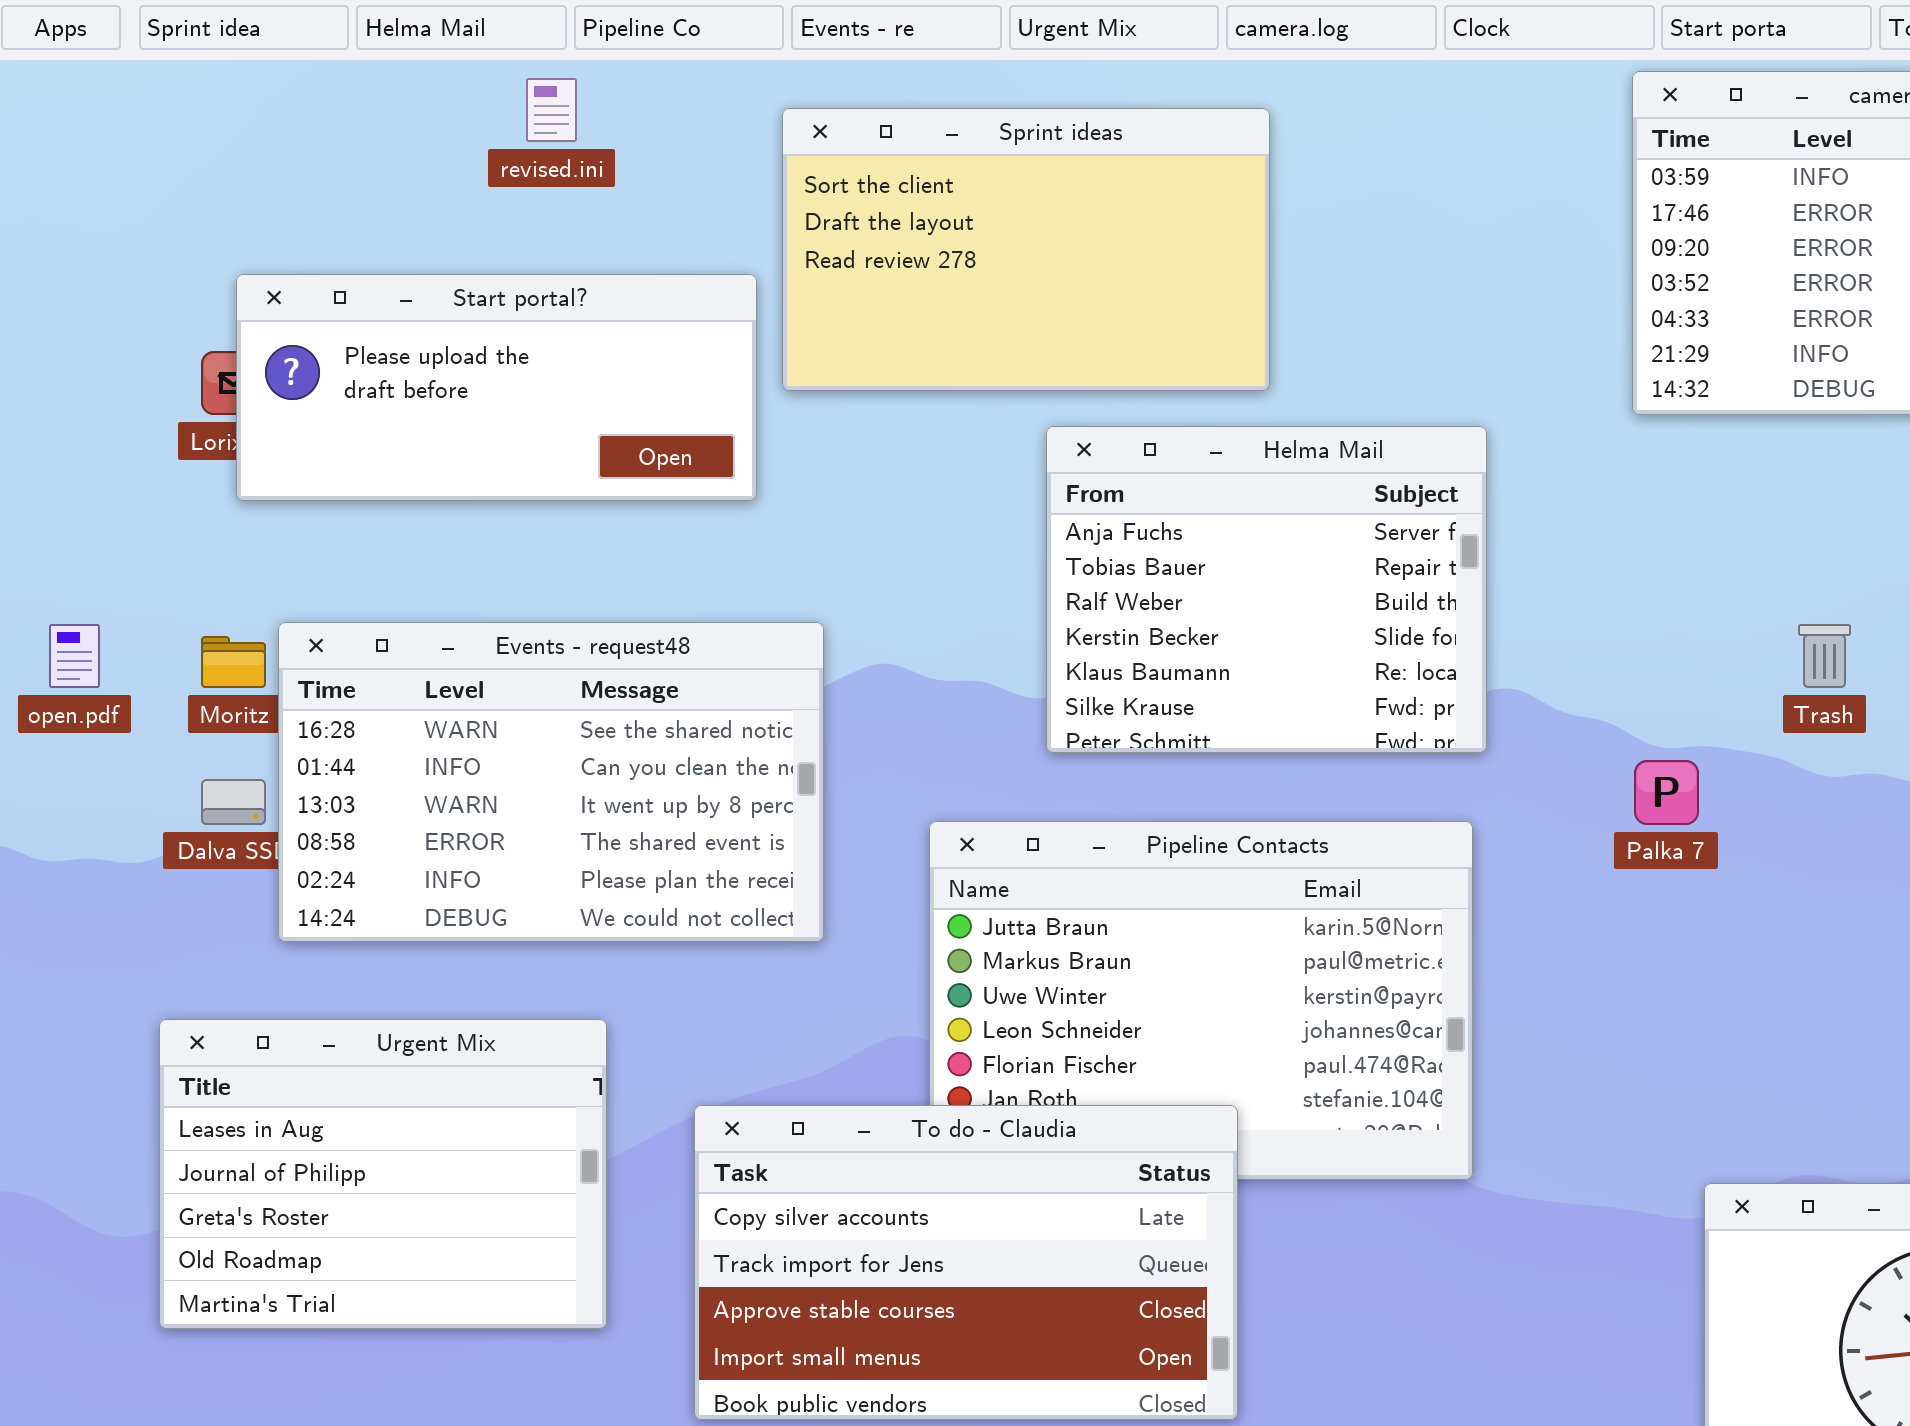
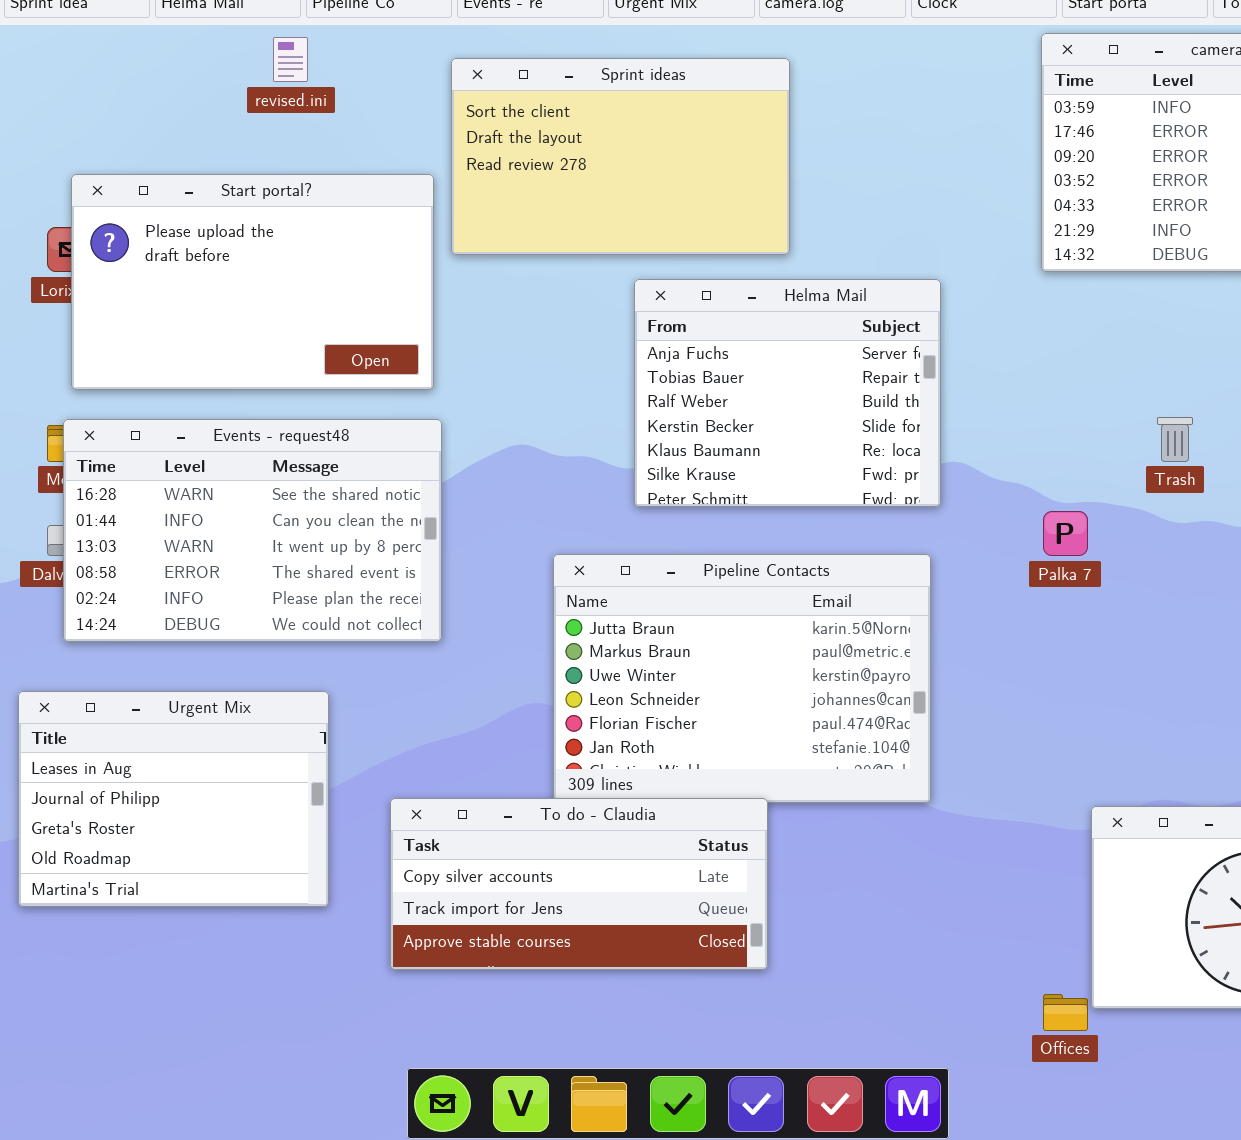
Start portal?: [236,274,757,501] -> [71,174,434,390], resized
Events - request48: [278,622,824,942] -> [63,419,442,642], moved
To do - Claudia: [694,1105,1238,1420] -> [390,798,768,970], resized

